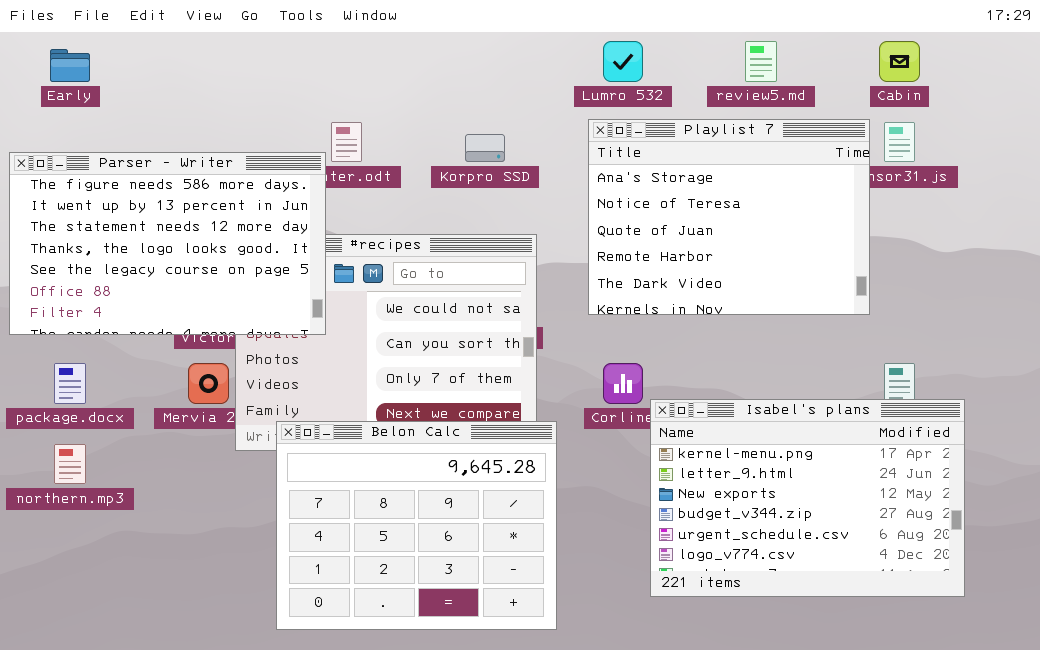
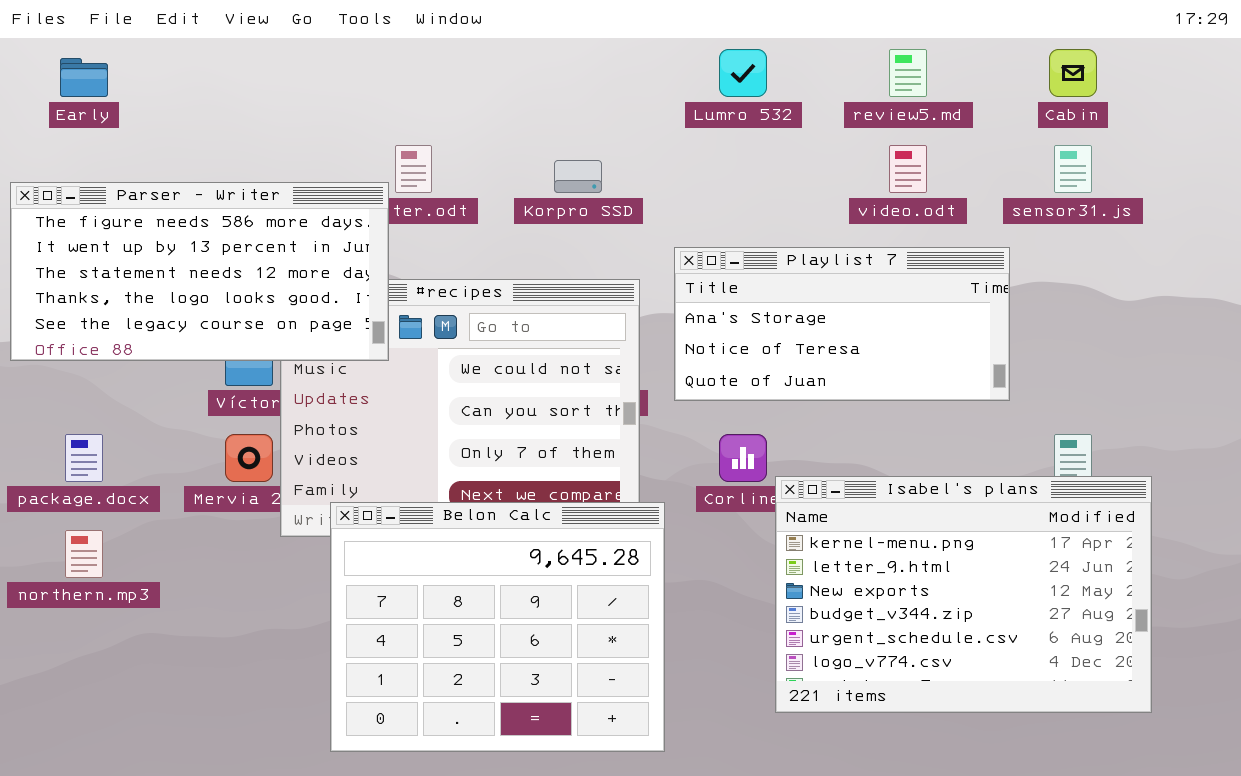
Playlist 7: [588,119,870,315] -> [674,247,1010,401], moved, resized
Parser - Writer: [9,152,326,335] -> [10,182,389,361], resized

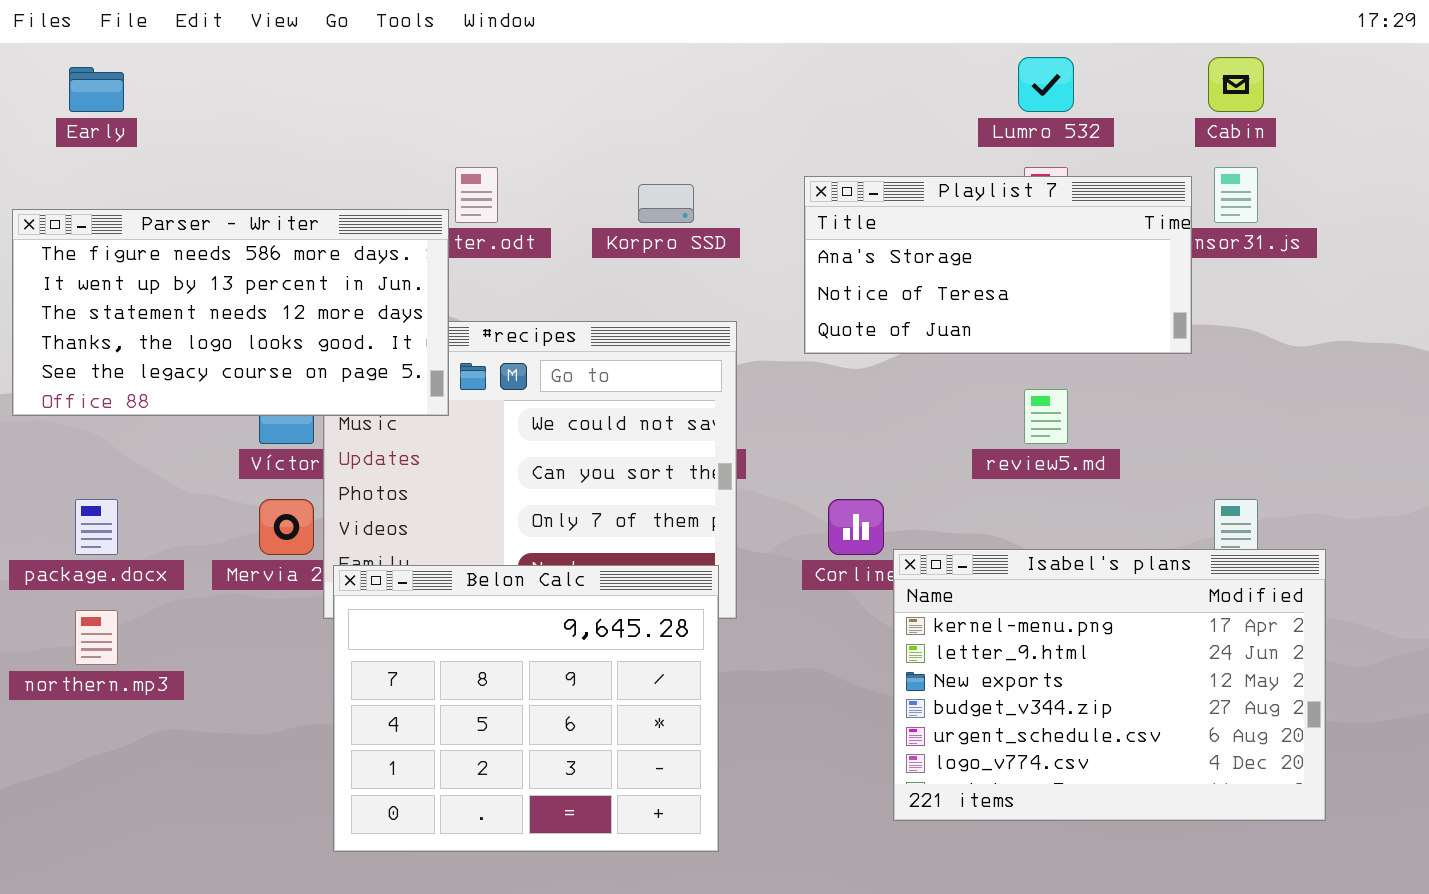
Lumro 532: [719,49,767,97] -> [1018,57,1074,112], moved
review5.md: [889,49,927,97] -> [1024,389,1068,444], moved
Playlist 7: [674,247,1010,401] -> [804,176,1192,354], moved
Belon Calc: [330,502,665,752] -> [333,565,719,852], moved

